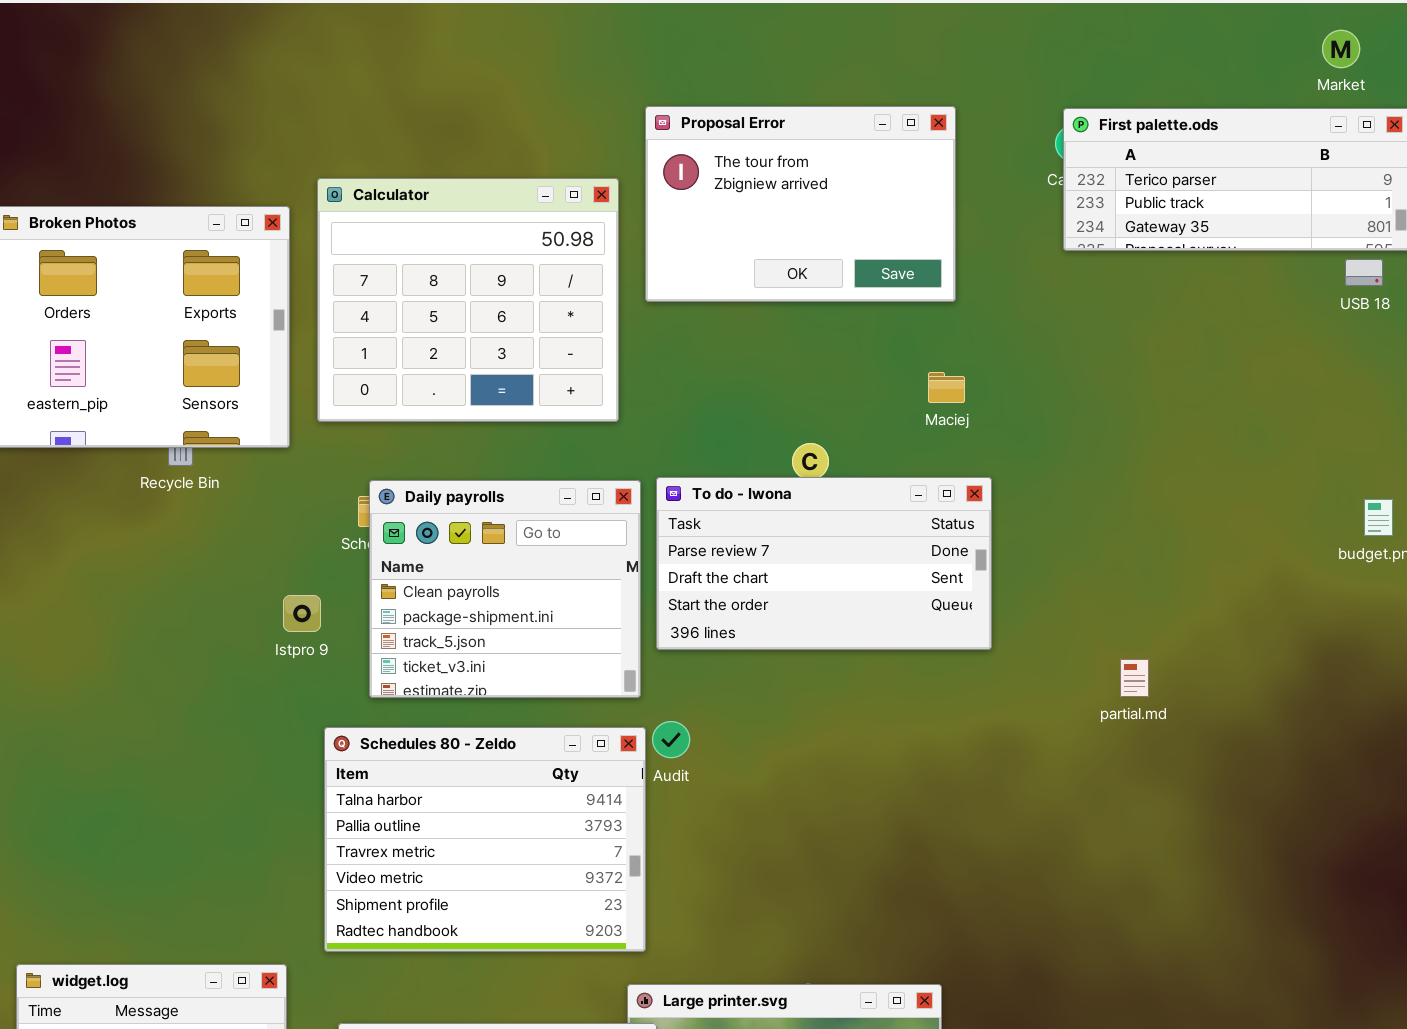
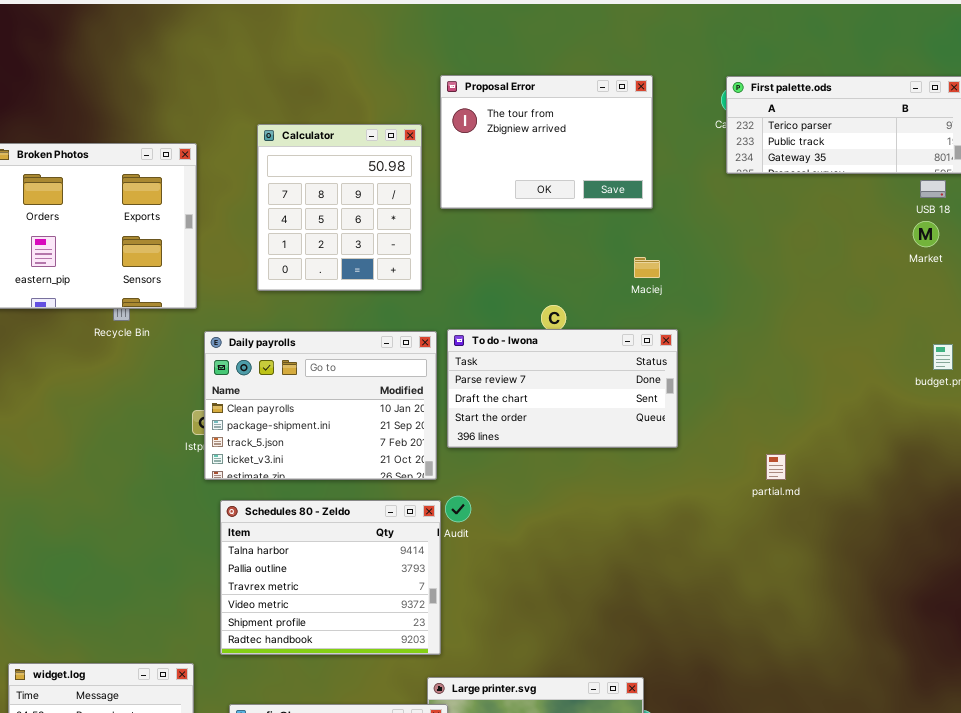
Market: [1322,30,1360,68] -> [913,221,939,247], moved
Calculator: [317,178,619,422] -> [257,124,422,291], resized
Daily payrolls: [369,480,641,698] -> [204,331,437,480], resized

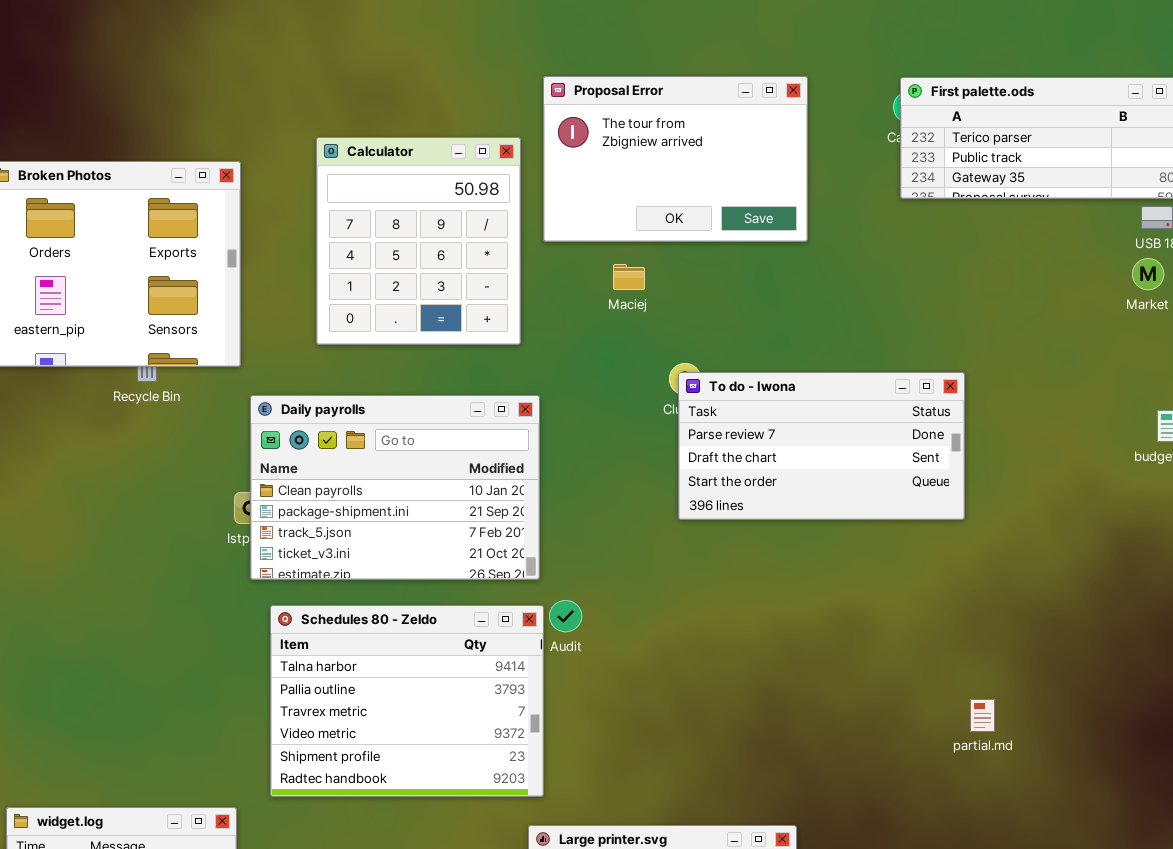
Maciej: [634,257,660,278] -> [613,264,645,290], moved
To do - Iwona: [447,329,678,448] -> [678,372,965,520], moved
partial.md: [766,454,786,480] -> [970,699,995,732], moved

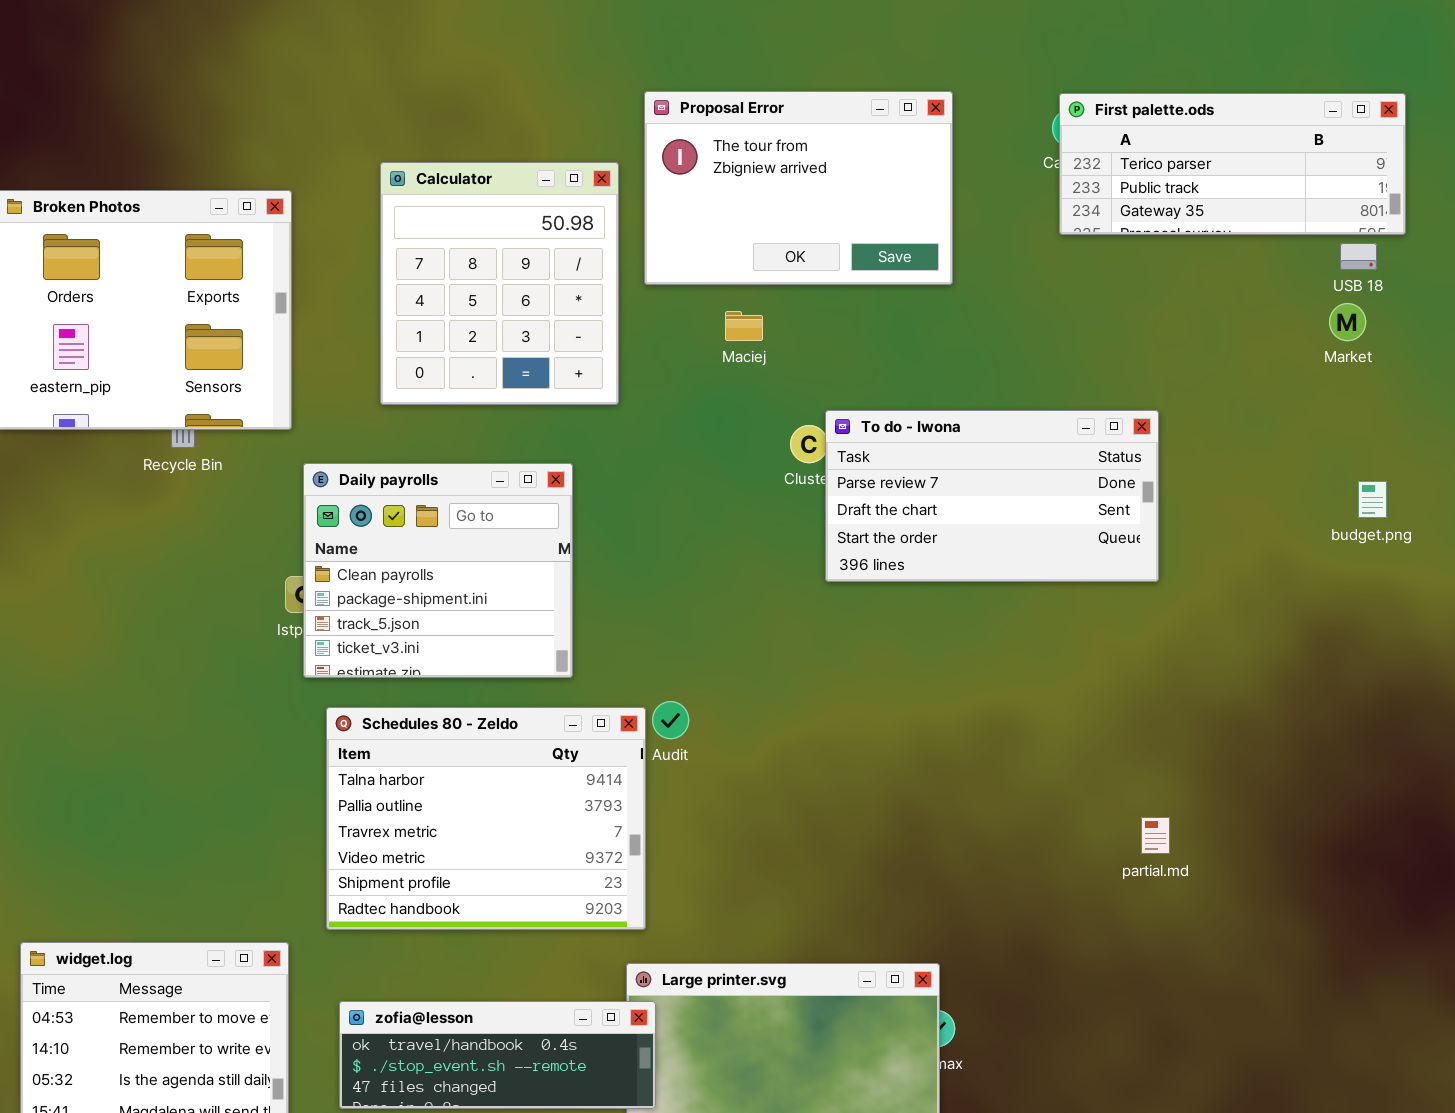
To do - Iwona: [678,372,965,520] -> [825,410,1159,582], moved
Daily payrolls: [250,395,540,580] -> [303,463,573,678], resized

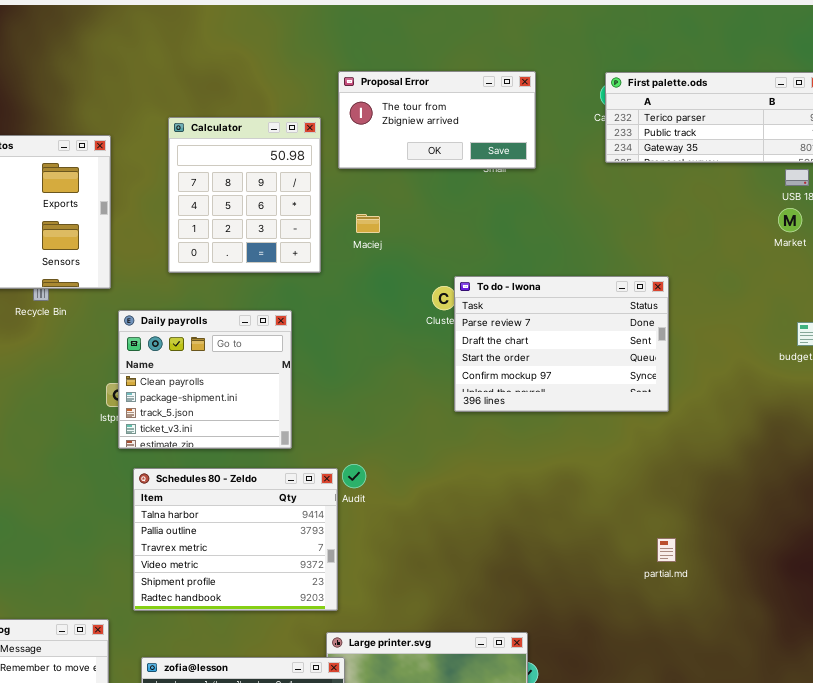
Proposal Error: [644,91,953,285] -> [338,71,536,169], resized
Maciej: [725,311,763,341] -> [356,214,380,233], moved
To do - Iwona: [825,410,1159,582] -> [454,276,669,412], resized

